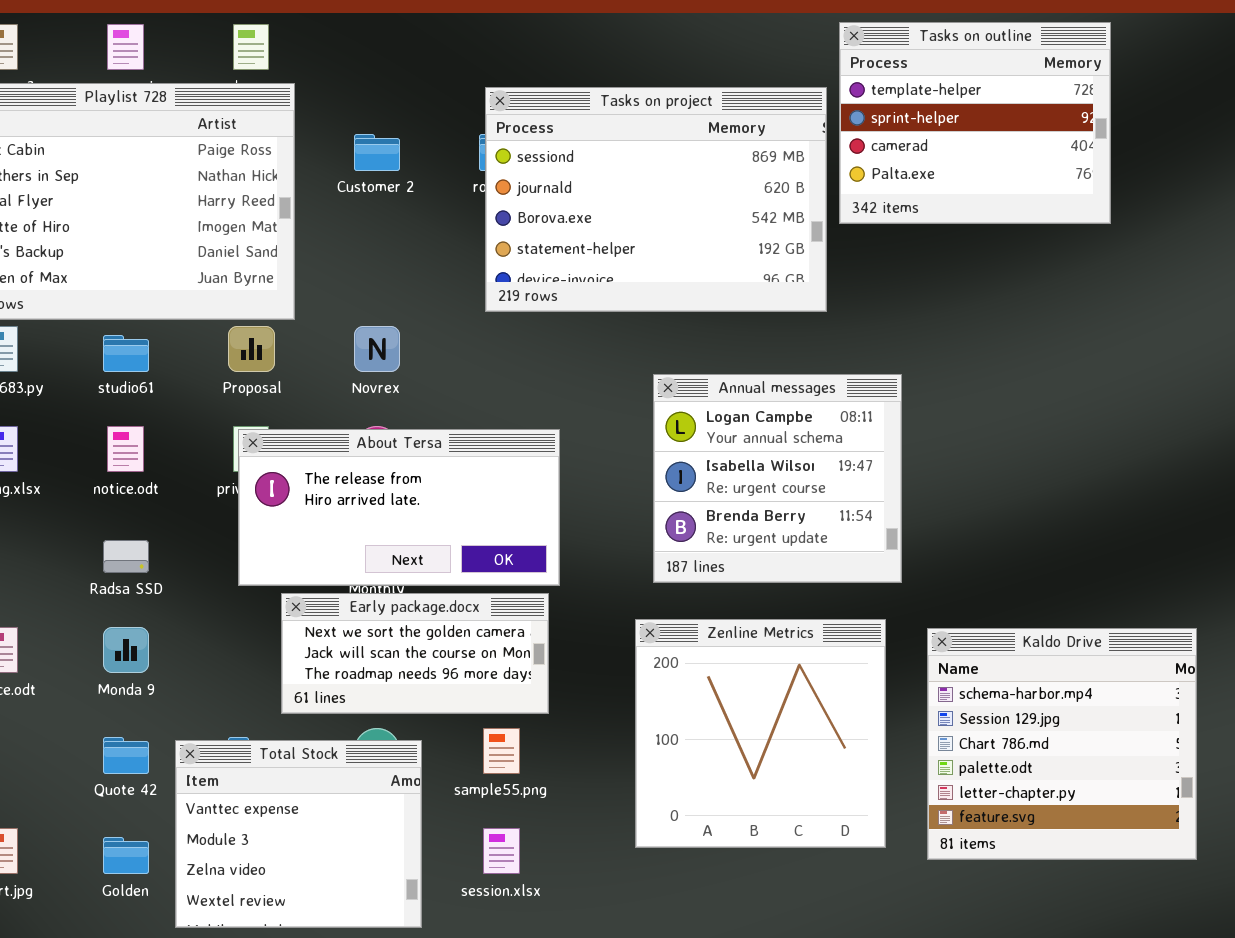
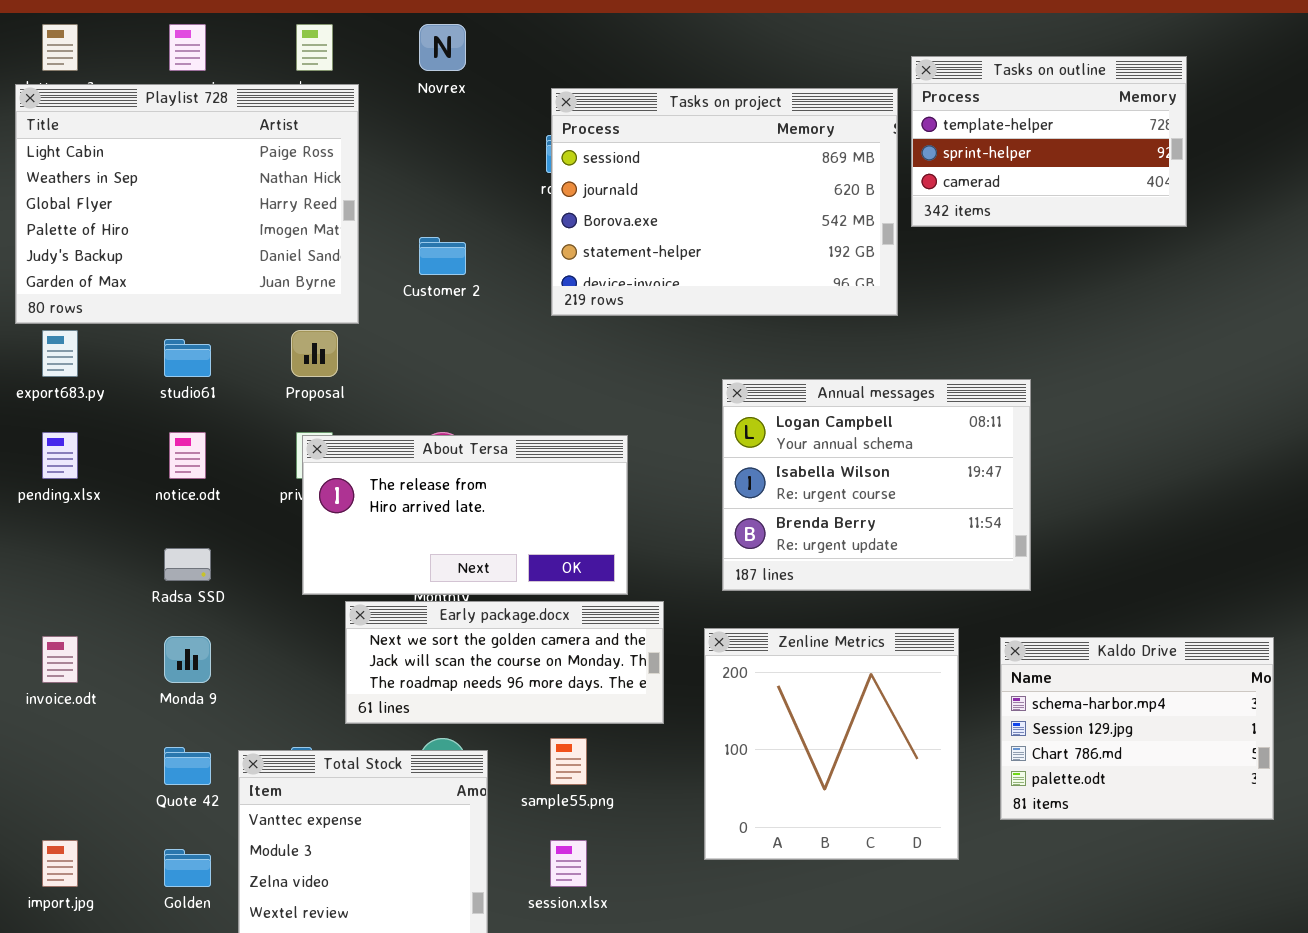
Tasks on outline: [839,22,1111,224] -> [911,56,1187,227], resized
Customer 2: [354,134,400,171] -> [419,237,466,275], moved
Novrex: [354,326,400,372] -> [419,24,466,71], moved
Annual messages: [653,374,902,583] -> [722,379,1031,591], resized
Early package.docx: [281,593,549,714] -> [345,601,664,724], resized
Kaldo Drive: [927,628,1197,860] -> [1000,637,1274,820], resized

